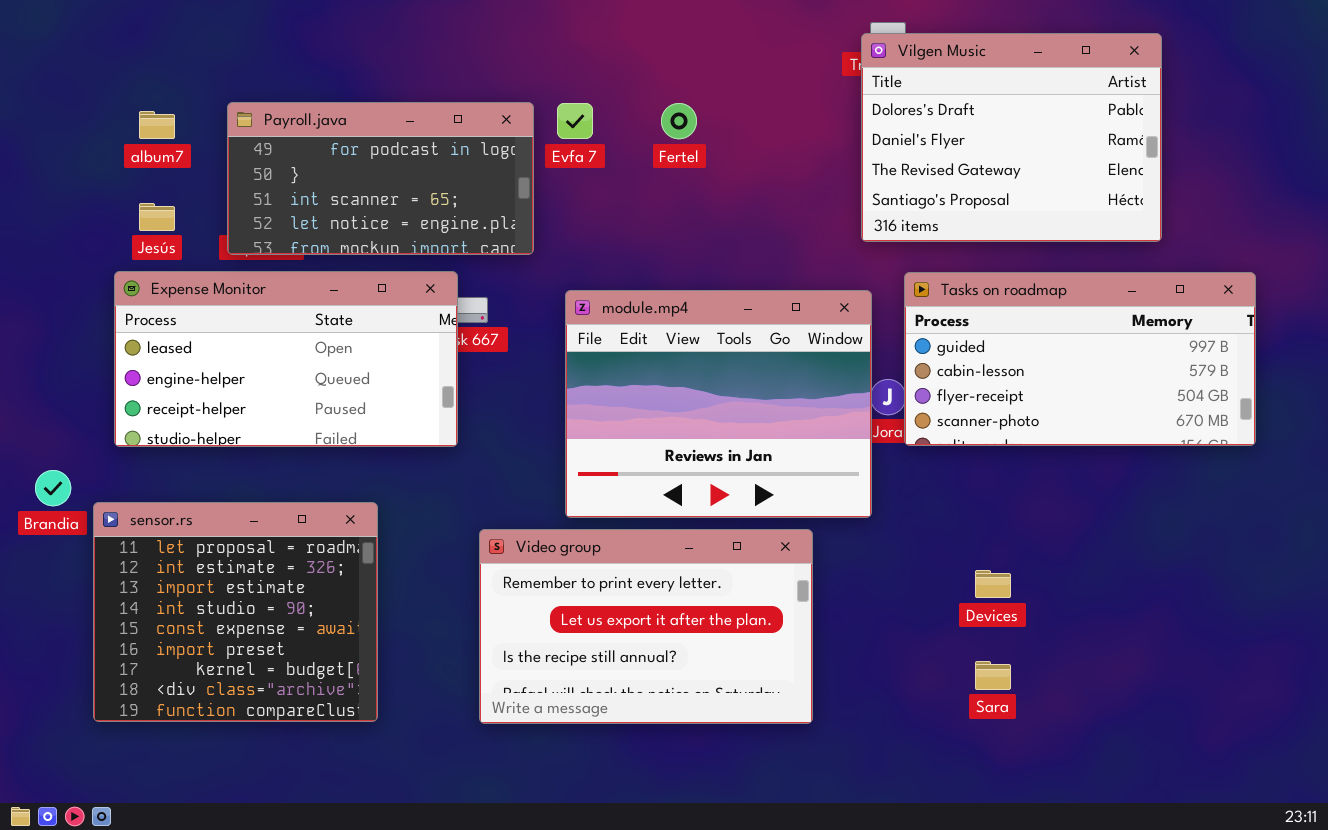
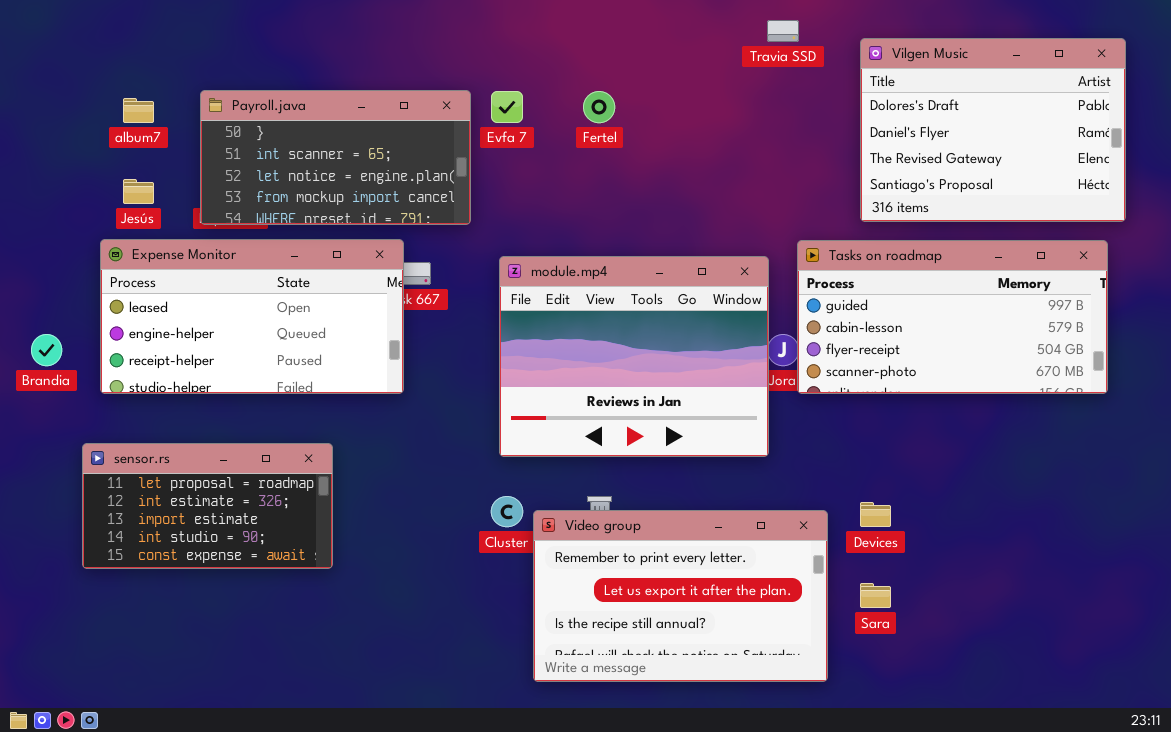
Vilgen Music: [861,33,1162,242] -> [860,38,1126,222], moved
Payroll.java: [227,102,534,255] -> [200,90,471,225], scrolled down 1 row
Brandia: [35,470,71,506] -> [31,334,62,366], moved
sensor.rs: [93,502,378,722] -> [82,443,333,569], resized
Video group: [479,529,813,724] -> [533,510,828,682], moved

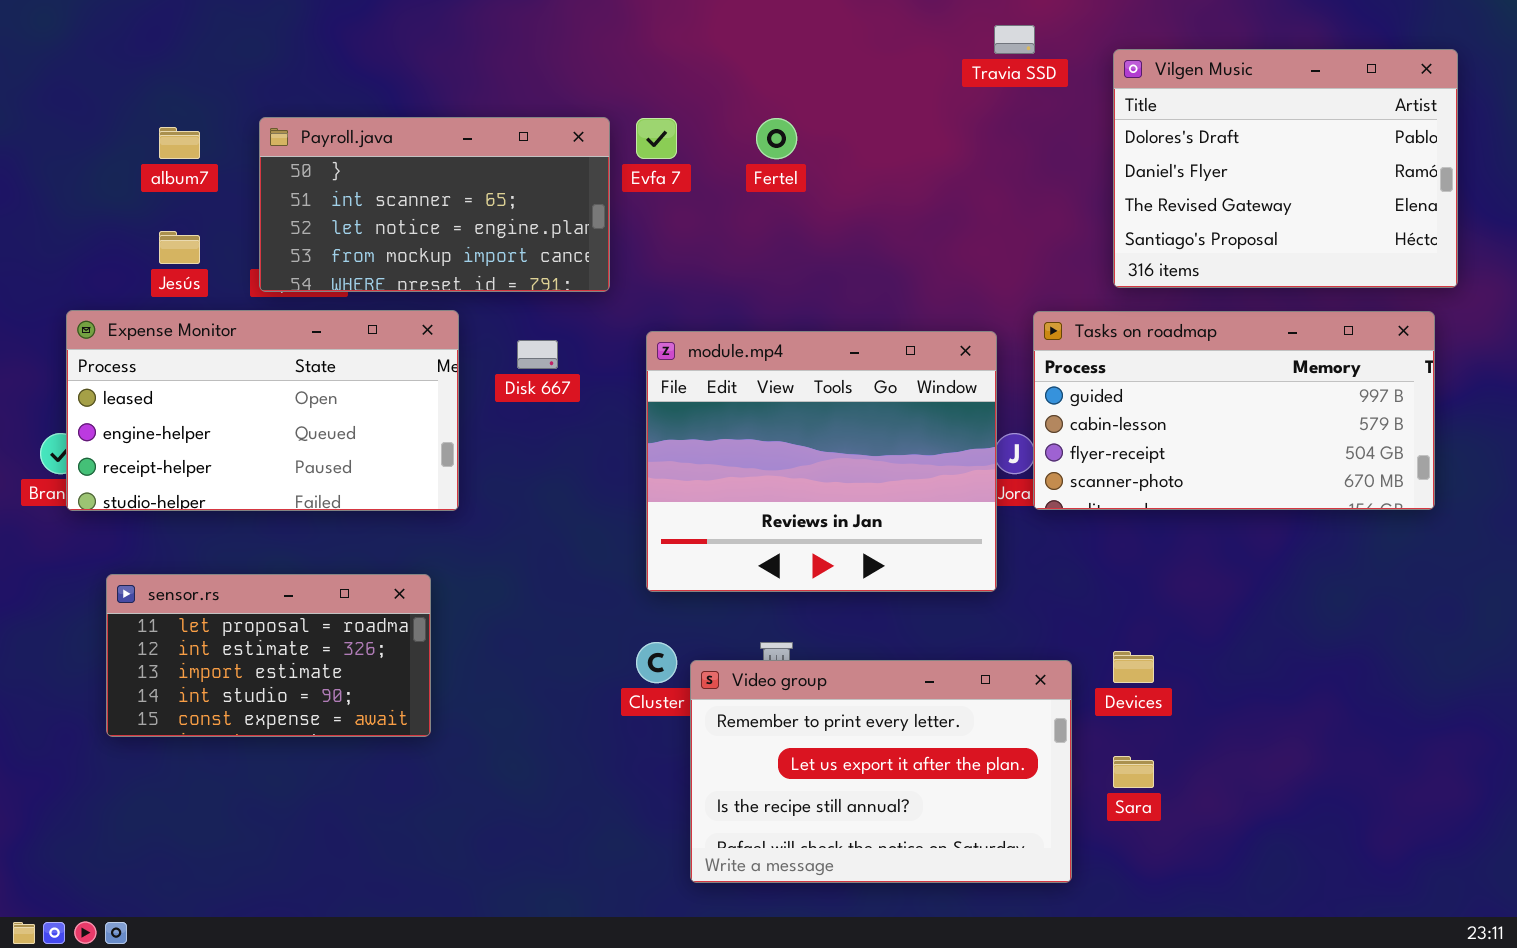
Expense Monitor: [100,239,404,394] -> [66,310,459,511], moved

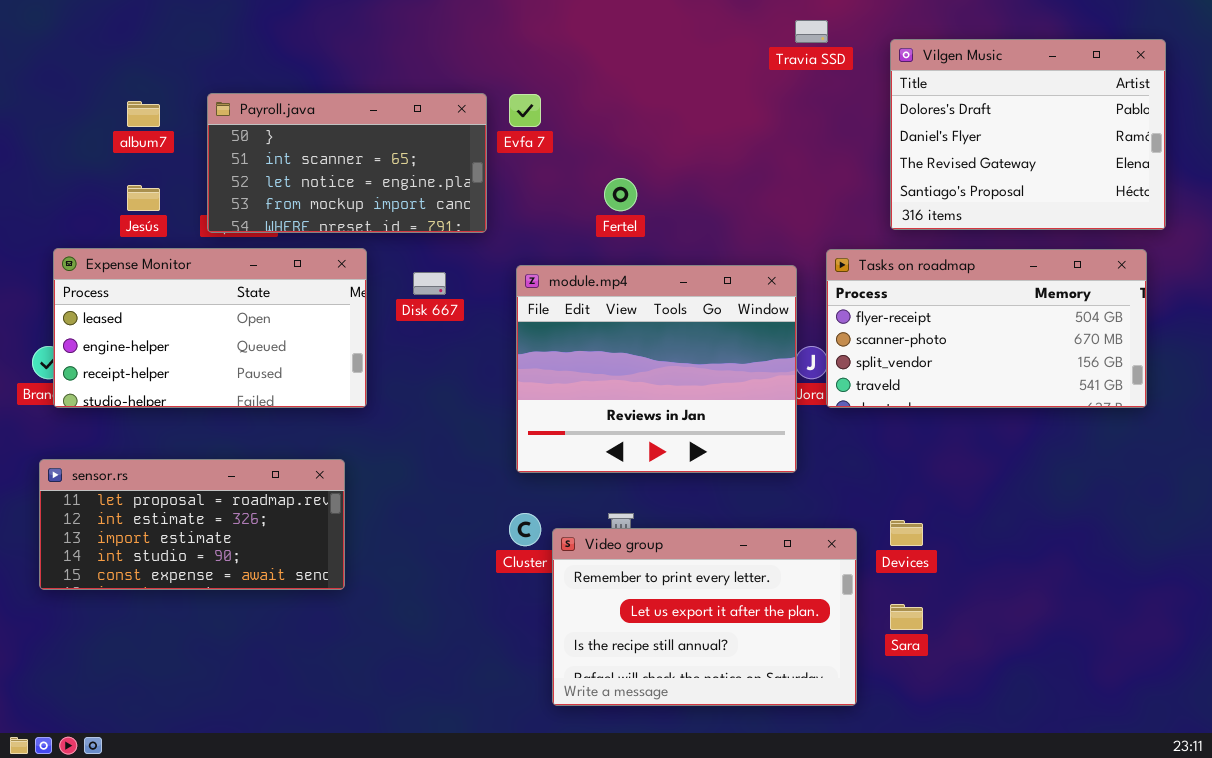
Fertel: [756,118,797,159] -> [604,178,637,211], moved
Tasks on roadmap: [1033,311,1435,510] -> [826,249,1147,408], scrolled down 2 rows
sensor.rs: [106,574,431,737] -> [39,459,345,590], resized

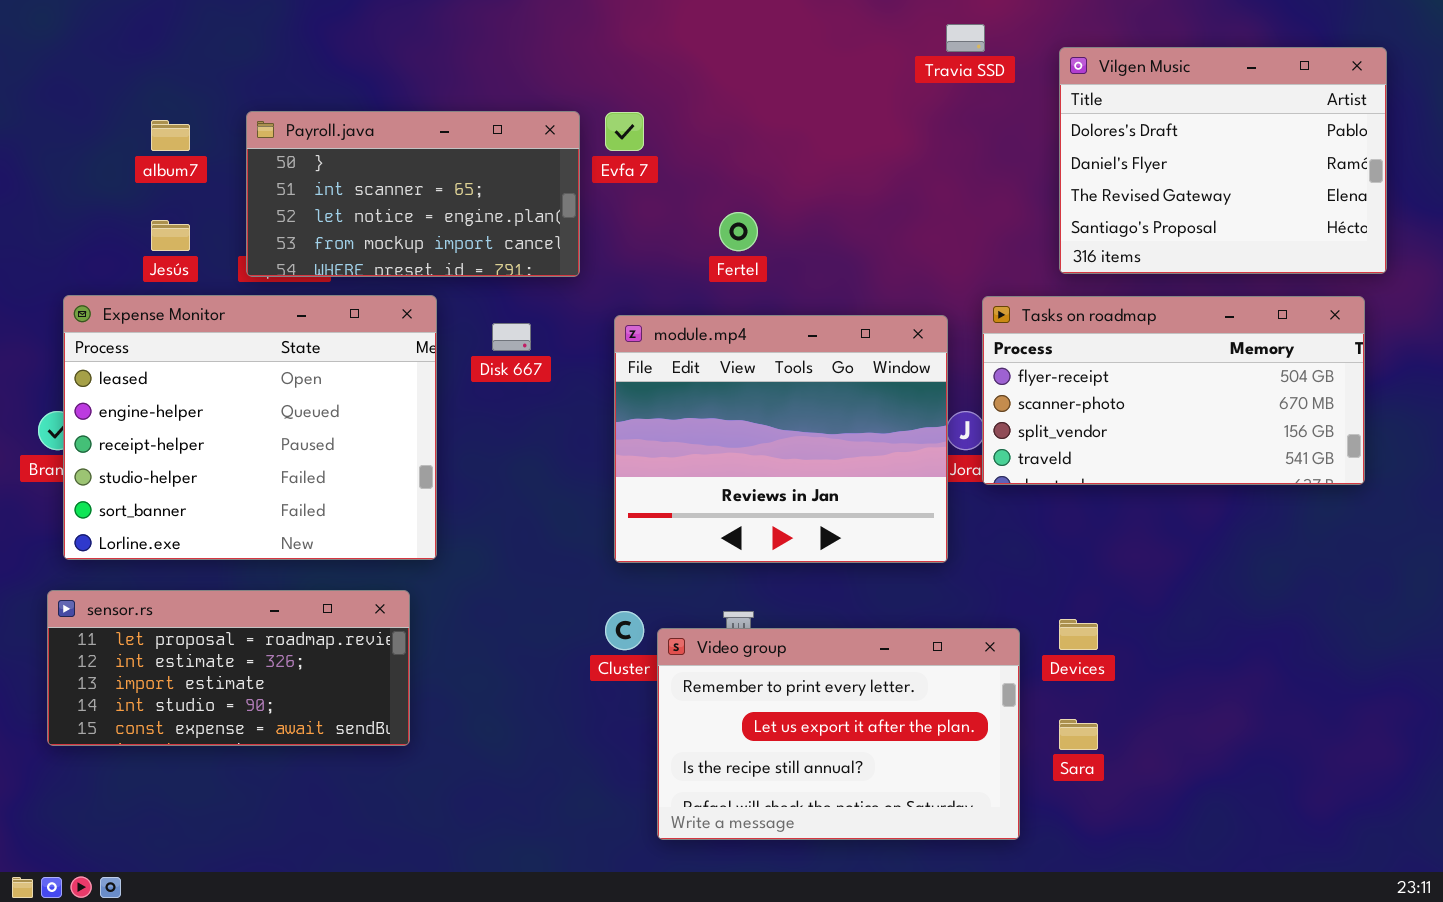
Expense Monitor: [53,248,367,408] -> [63,295,437,560], resized
sensor.rs: [39,459,345,590] -> [47,590,410,746], moved

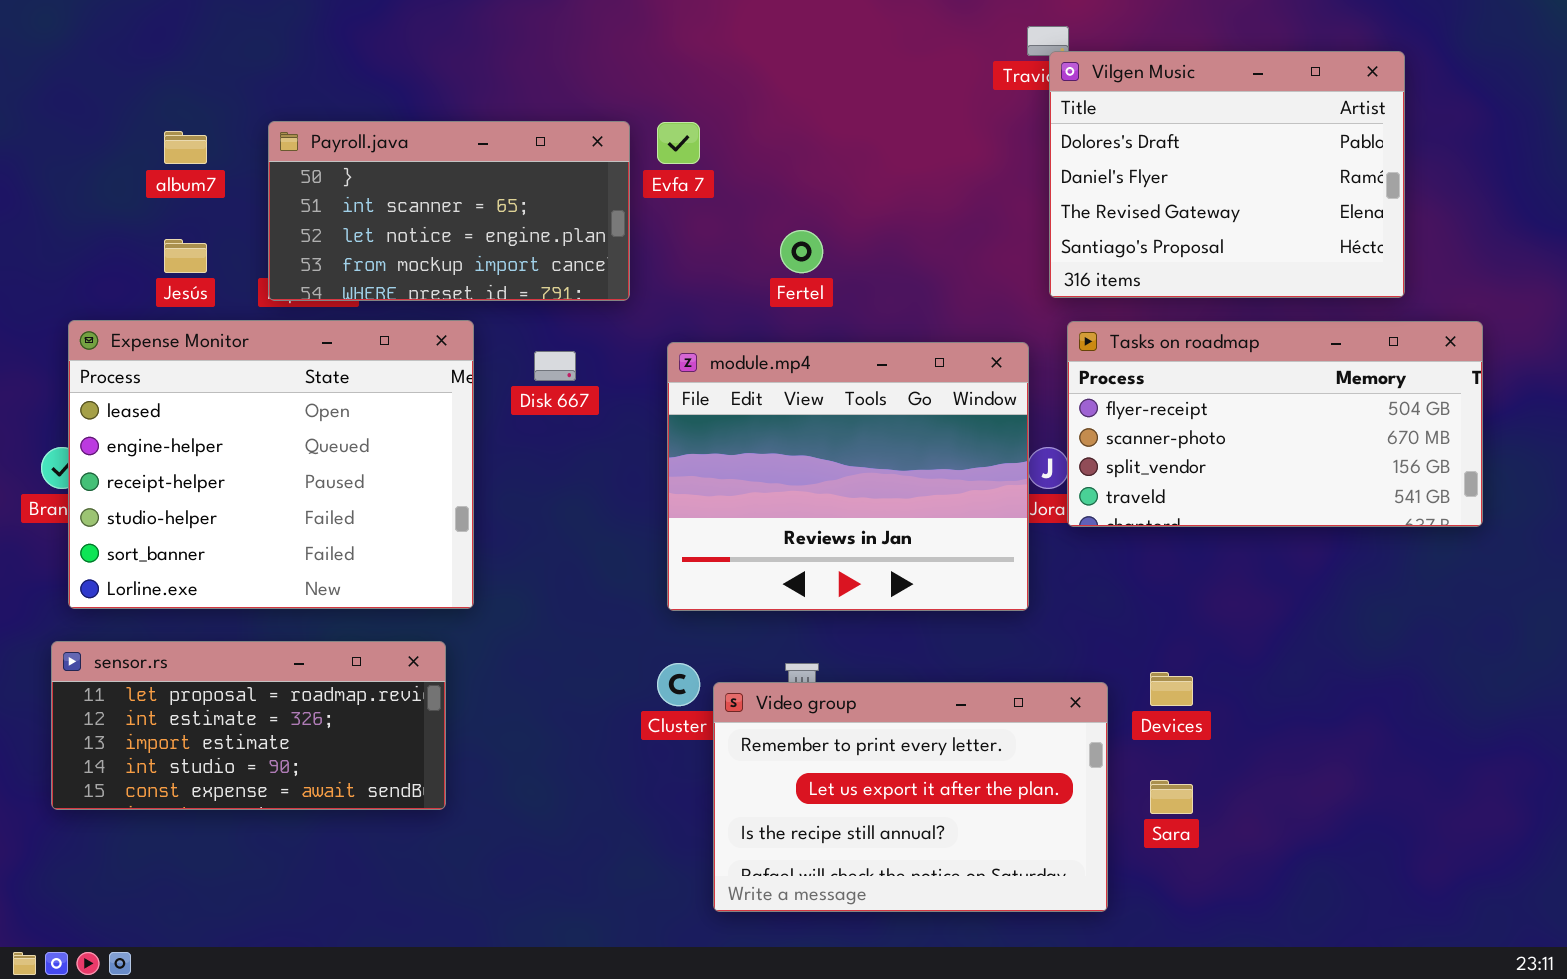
Vilgen Music: [1059,47,1387,274] -> [1049,51,1405,298], moved

